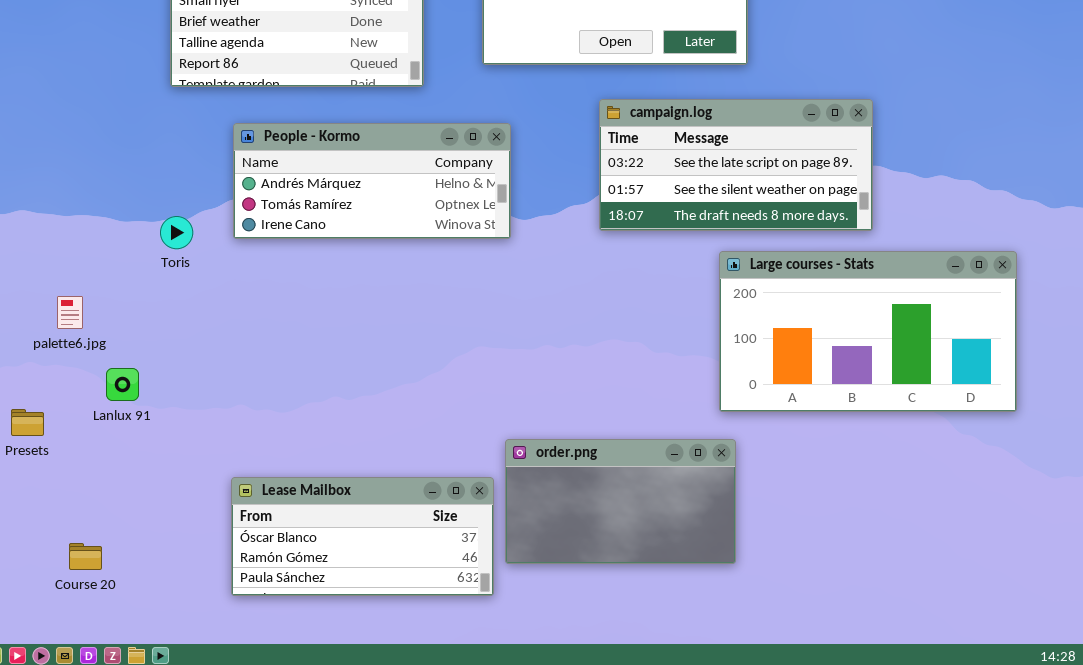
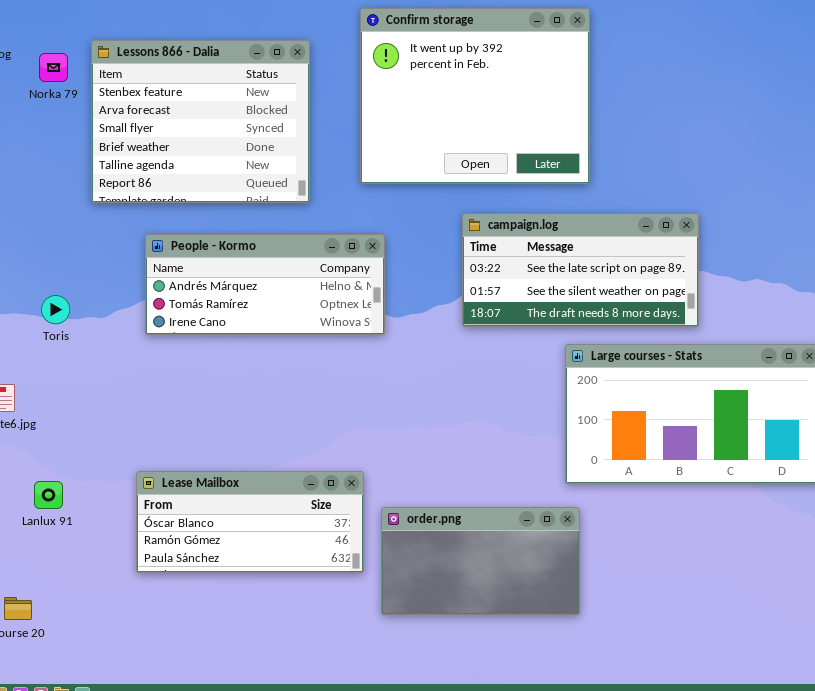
Toris: [160,216,193,249] -> [41,295,70,324], moved
Lanlux 91: [106,368,139,401] -> [34,481,63,509], moved
Lease Mailbox: [231,477,494,596] -> [136,471,364,573], moved

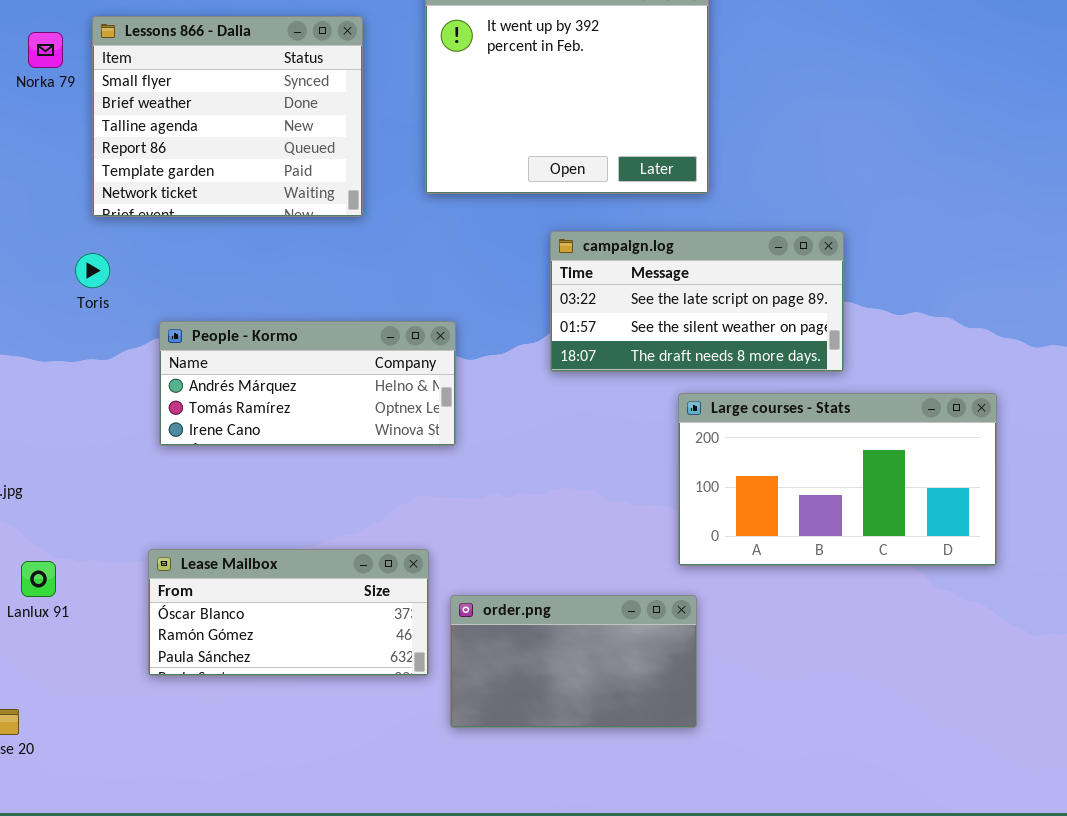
Lessons 866 - Dalia: [91,40,310,203] -> [92,16,363,217], scrolled down 2 rows
People - Kormo: [145,234,385,335] -> [159,321,456,446], moved
Toris: [41,295,70,324] -> [75,253,110,288], moved

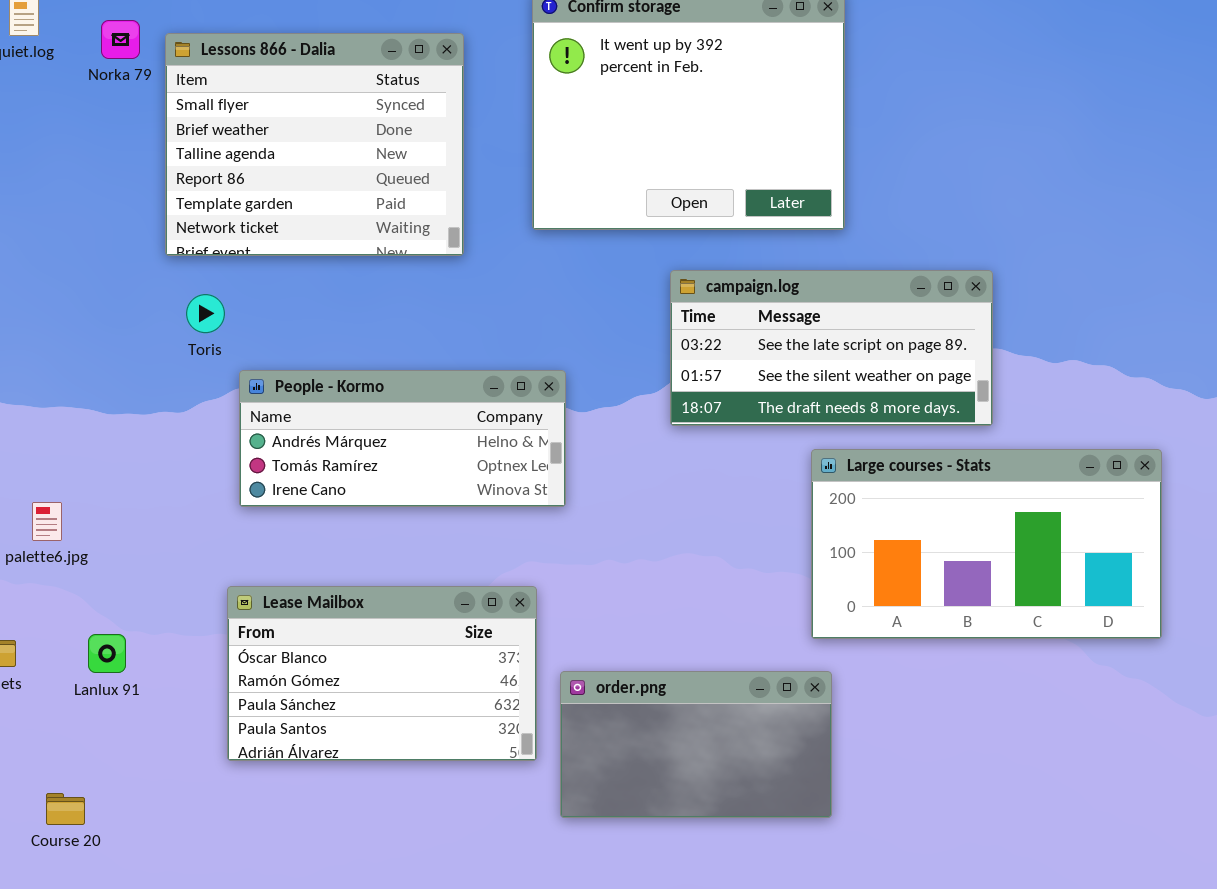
Norka 79: [28,32,63,68] -> [101,20,140,59], moved
Toris: [75,253,110,288] -> [186,294,225,333], moved
Lease Mailbox: [148,549,429,676] -> [227,586,537,761], resized

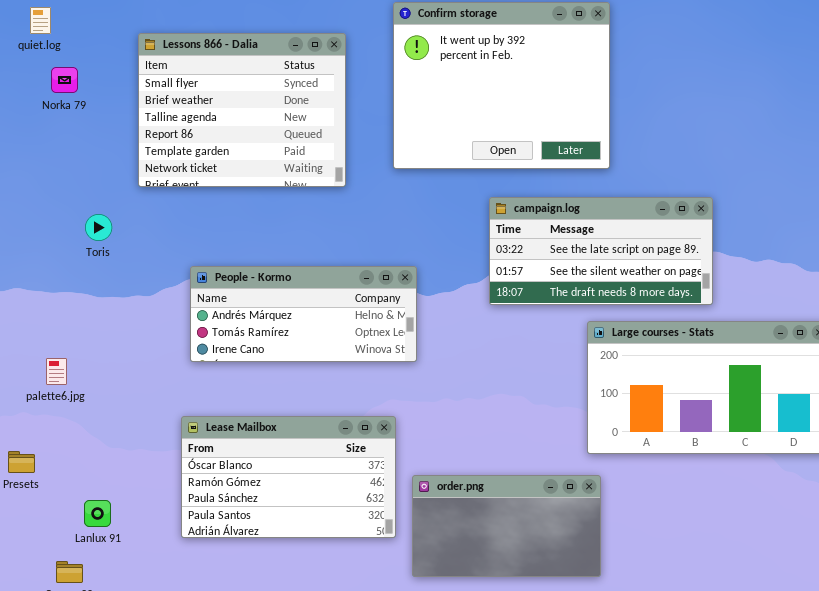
Norka 79: [101,20,140,59] -> [51,67,78,93], moved
Toris: [186,294,225,333] -> [85,214,112,241], moved
Lanlux 91: [88,634,126,673] -> [84,500,111,527], moved

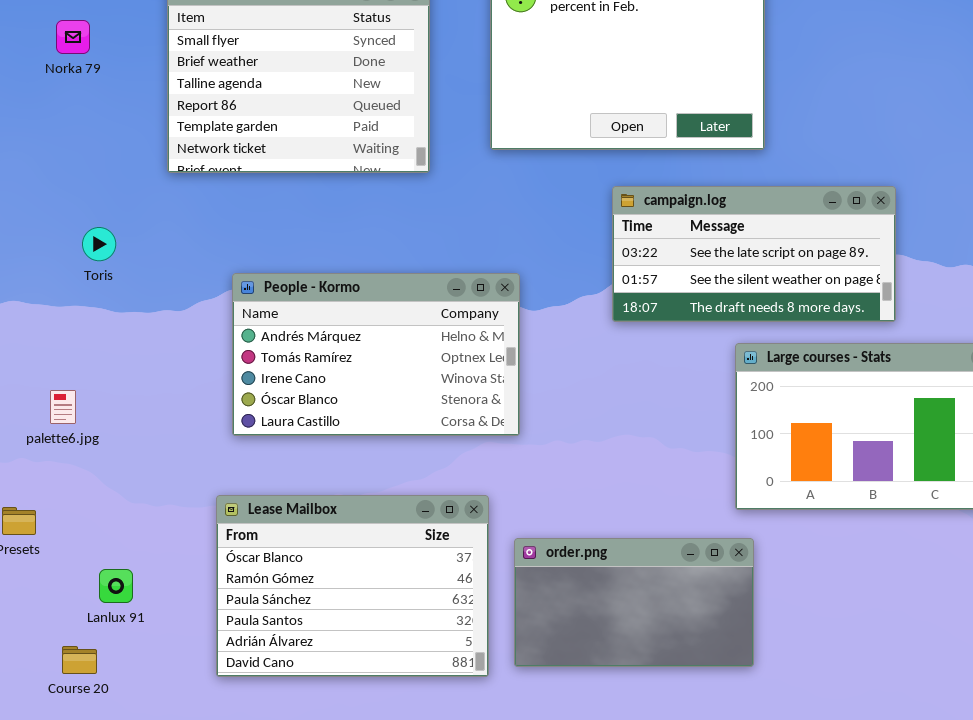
Toris: [85,214,112,241] -> [82,227,116,261], moved
People - Kormo: [190,266,417,362] -> [232,273,520,436], resized
Lease Mailbox: [181,416,396,538] -> [216,495,489,677], moved, resized

